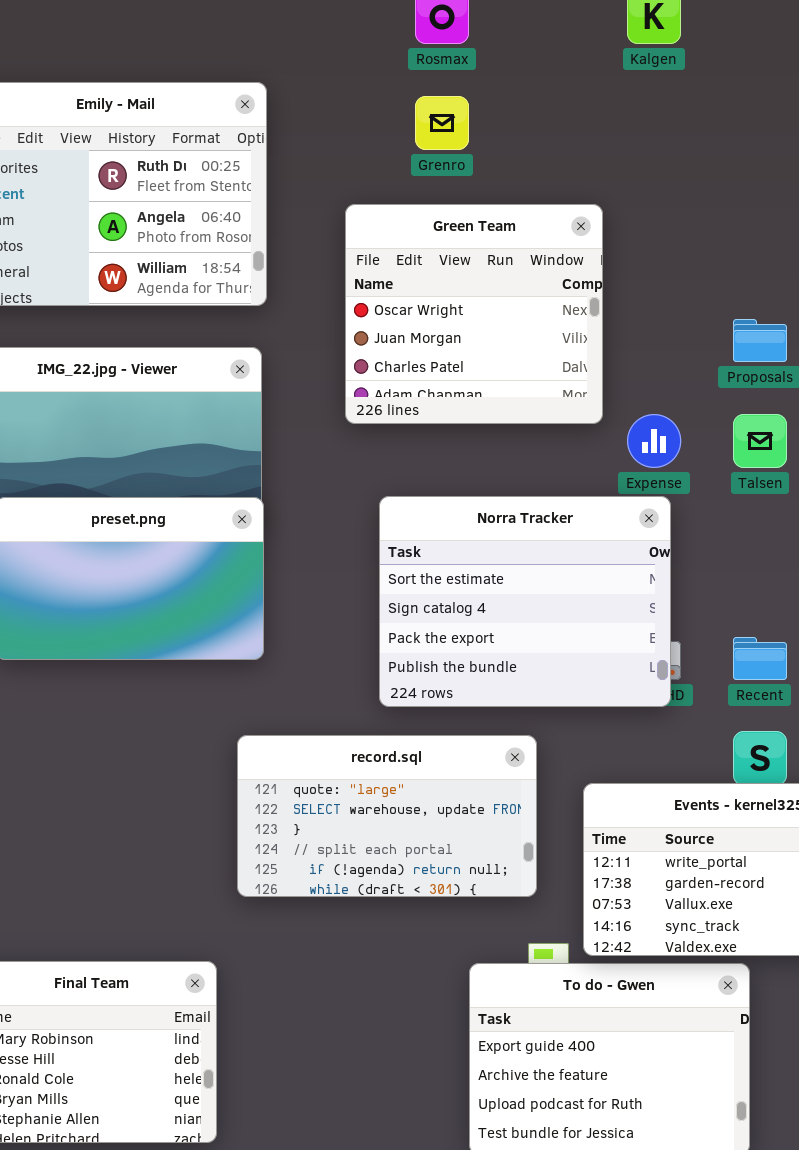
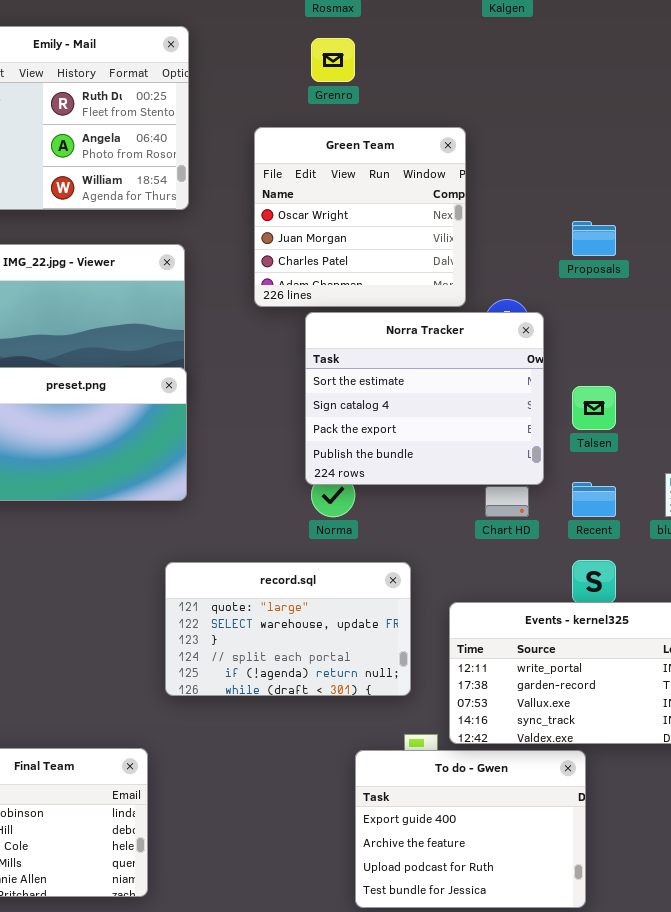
Talsen: [733,414,787,468] -> [572,386,616,430], moved
Norra Tracker: [379,496,671,707] -> [305,312,544,485], moved

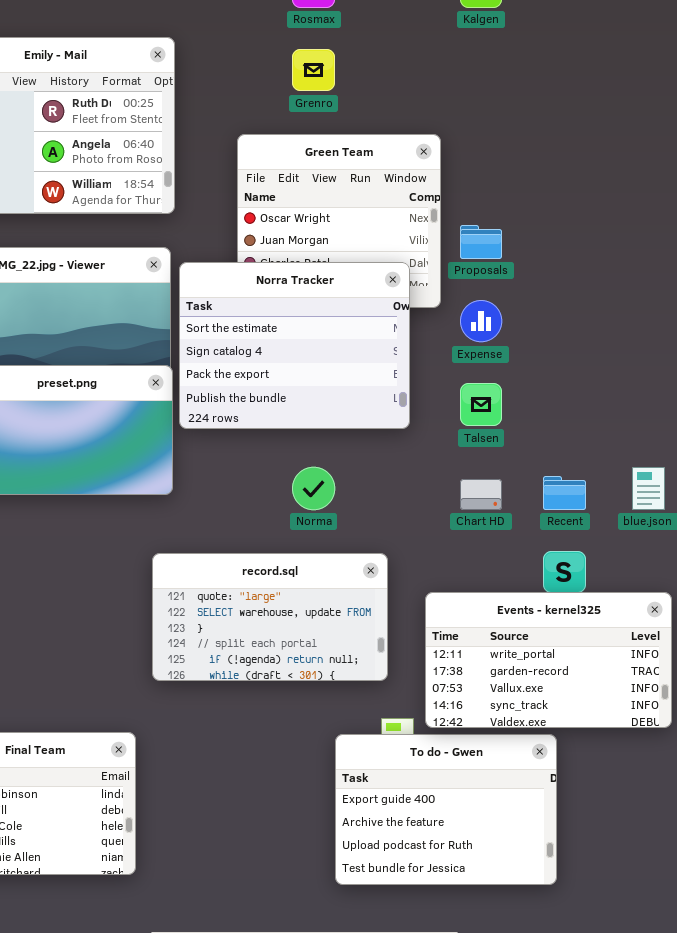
Proposals: [572,221,616,256] -> [460,225,502,259], moved
Norra Tracker: [305,312,544,485] -> [179,262,410,429], moved
Talsen: [572,386,616,430] -> [460,383,502,426], moved

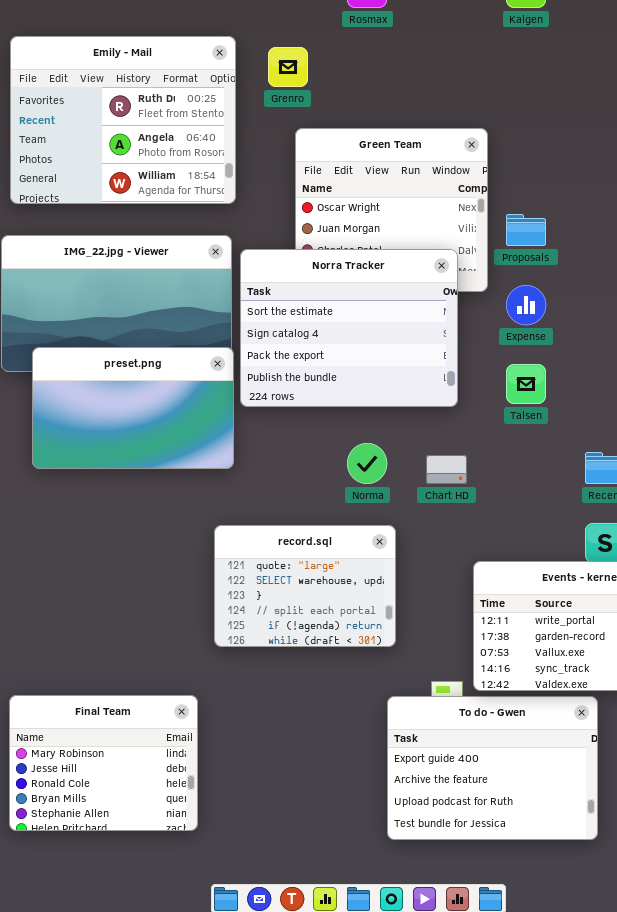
Grenro: [292,49,335,91] -> [268,47,308,87], moved
Chart HD: [460,479,502,510] -> [426,455,467,484], moved
record.sql: [152,553,388,681] -> [214,525,396,647], resized

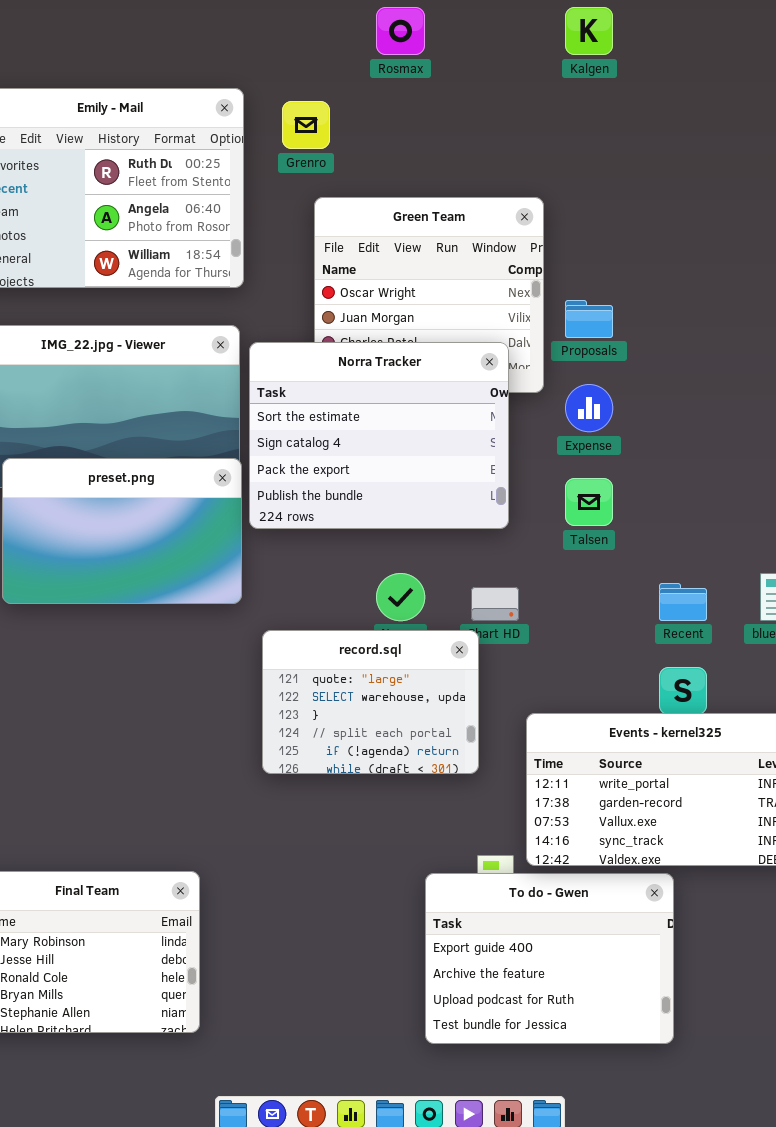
record.sql: [214,525,396,647] -> [262,630,479,774], moved

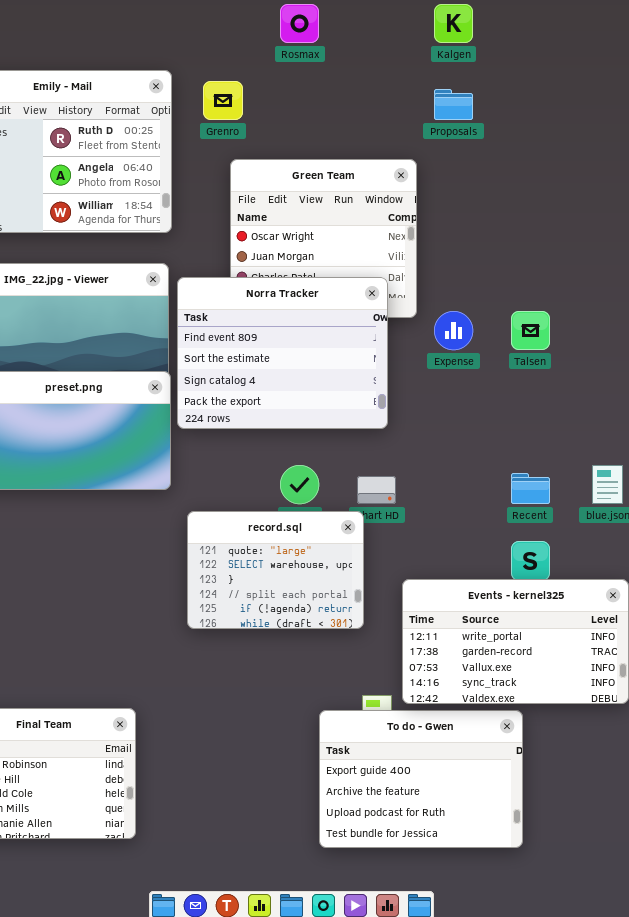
Proposals: [565,300,613,338] -> [434,89,473,120], moved
Norra Tracker: [249,342,509,529] -> [177,277,388,429], scrolled up 1 row
Talsen: [565,478,613,526] -> [511,311,550,350], moved

